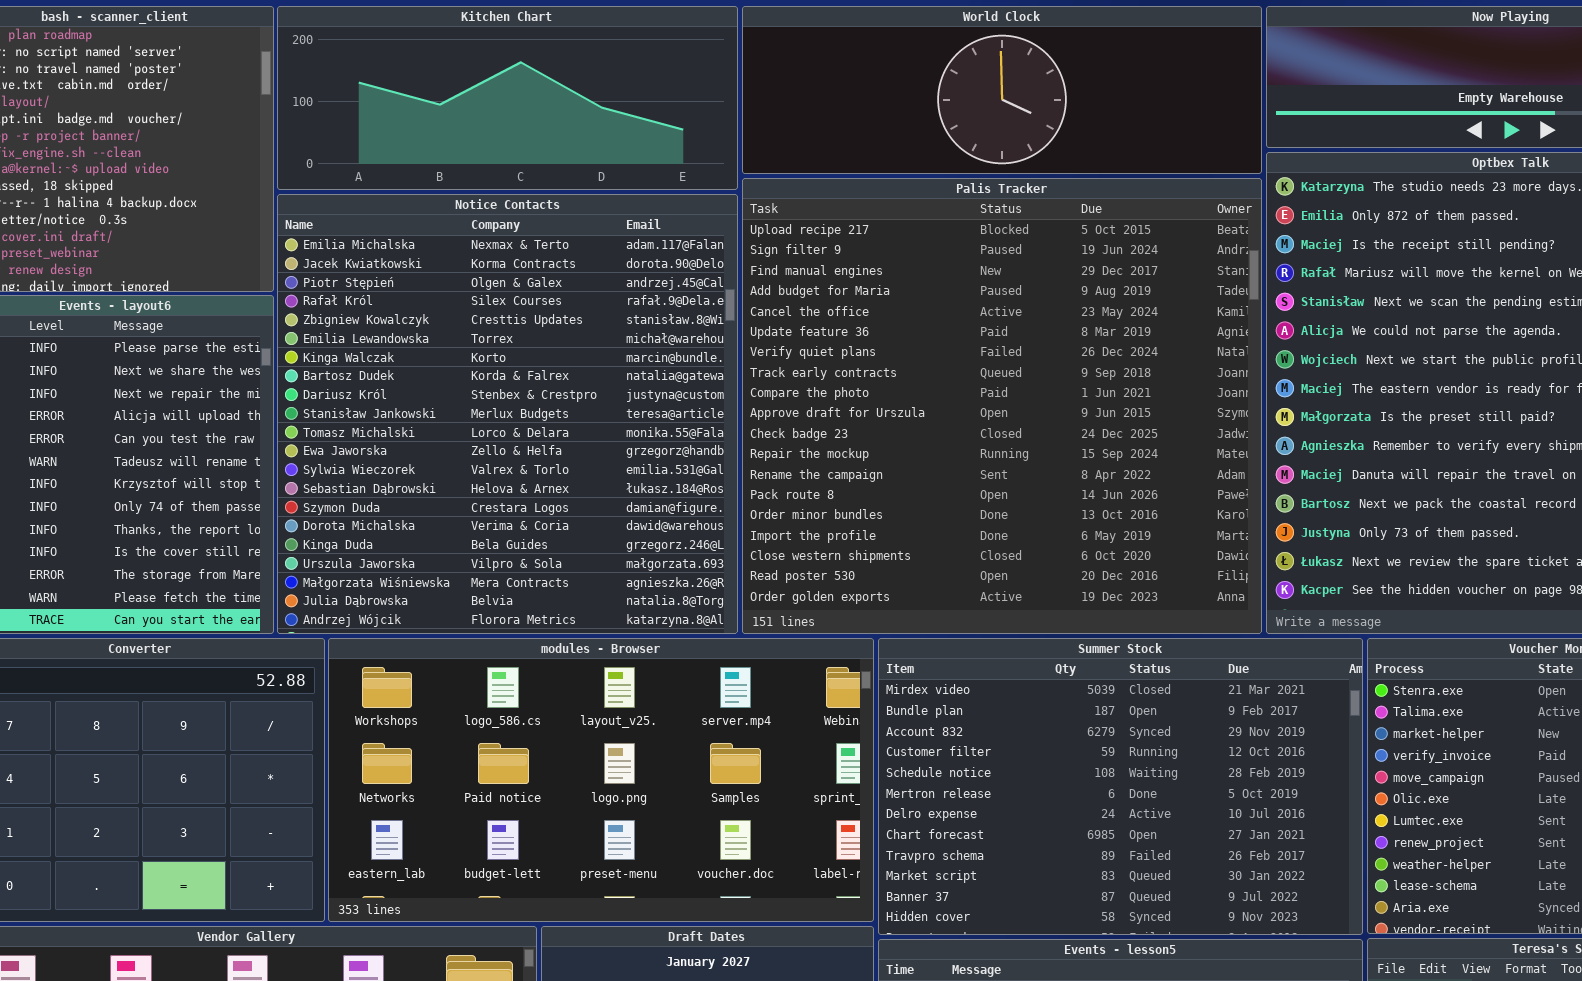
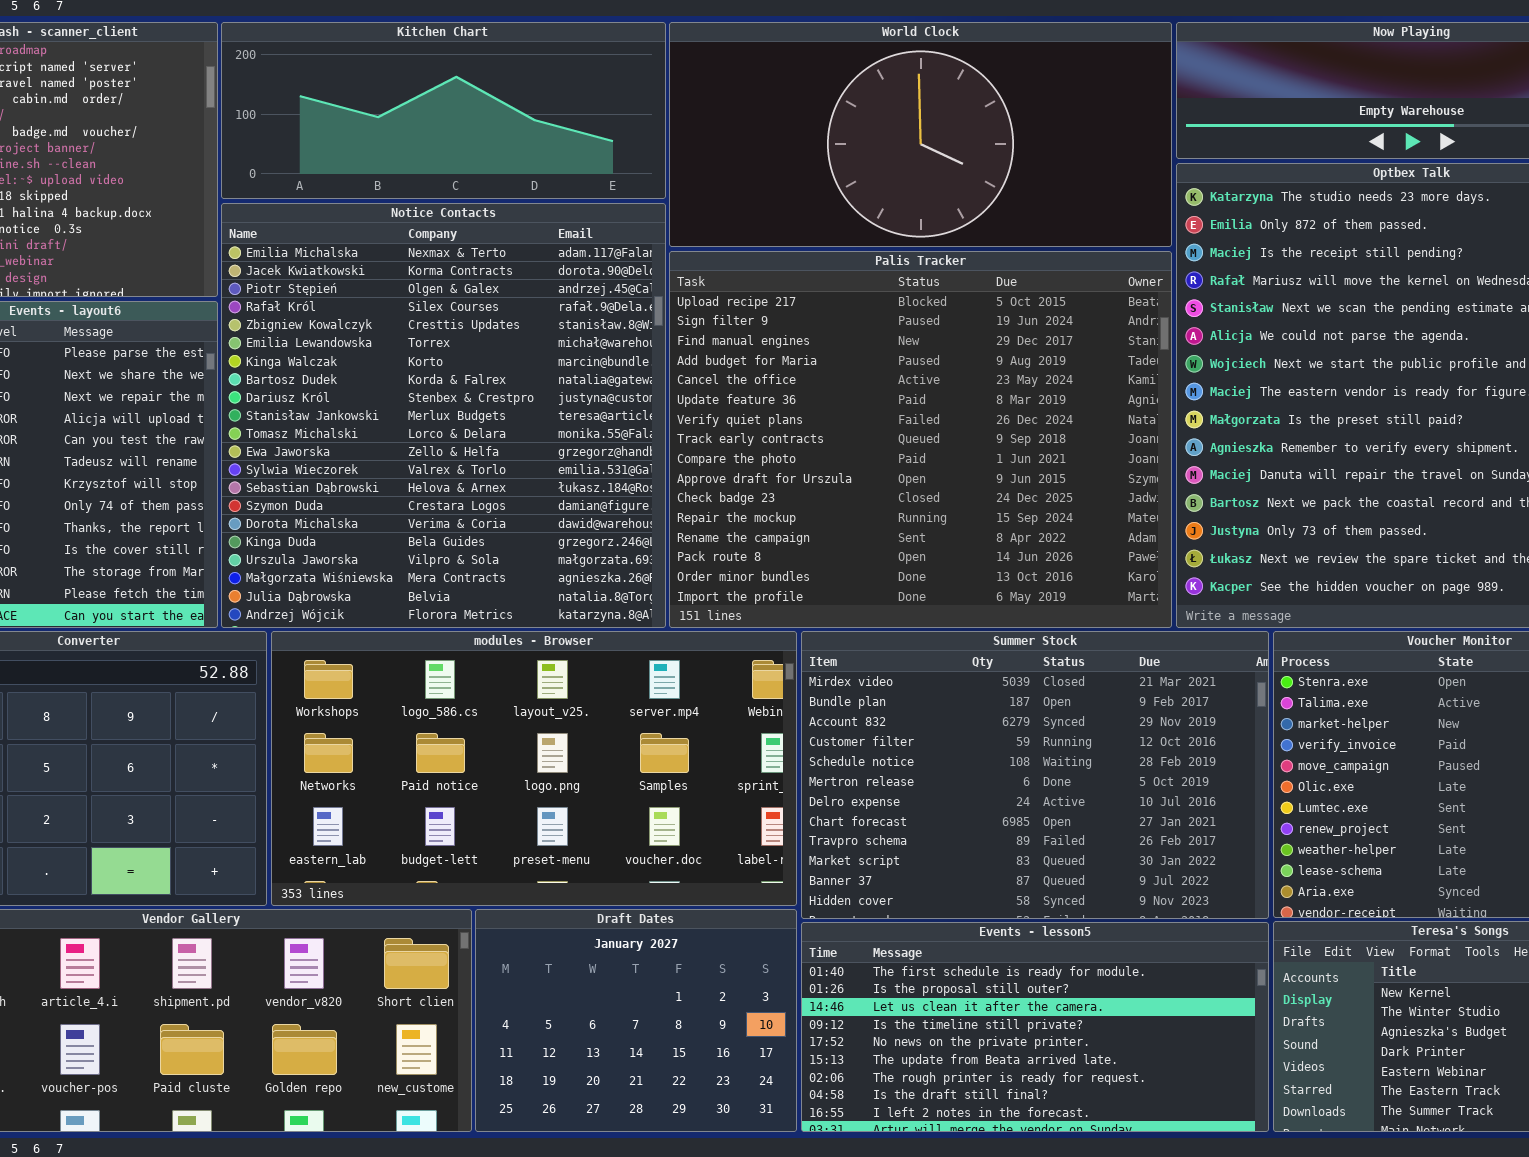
World Clock: [742,6,1262,174] -> [669,22,1172,247], resized
Palis Tracker: [742,178,1262,634] -> [669,251,1172,628], resized

